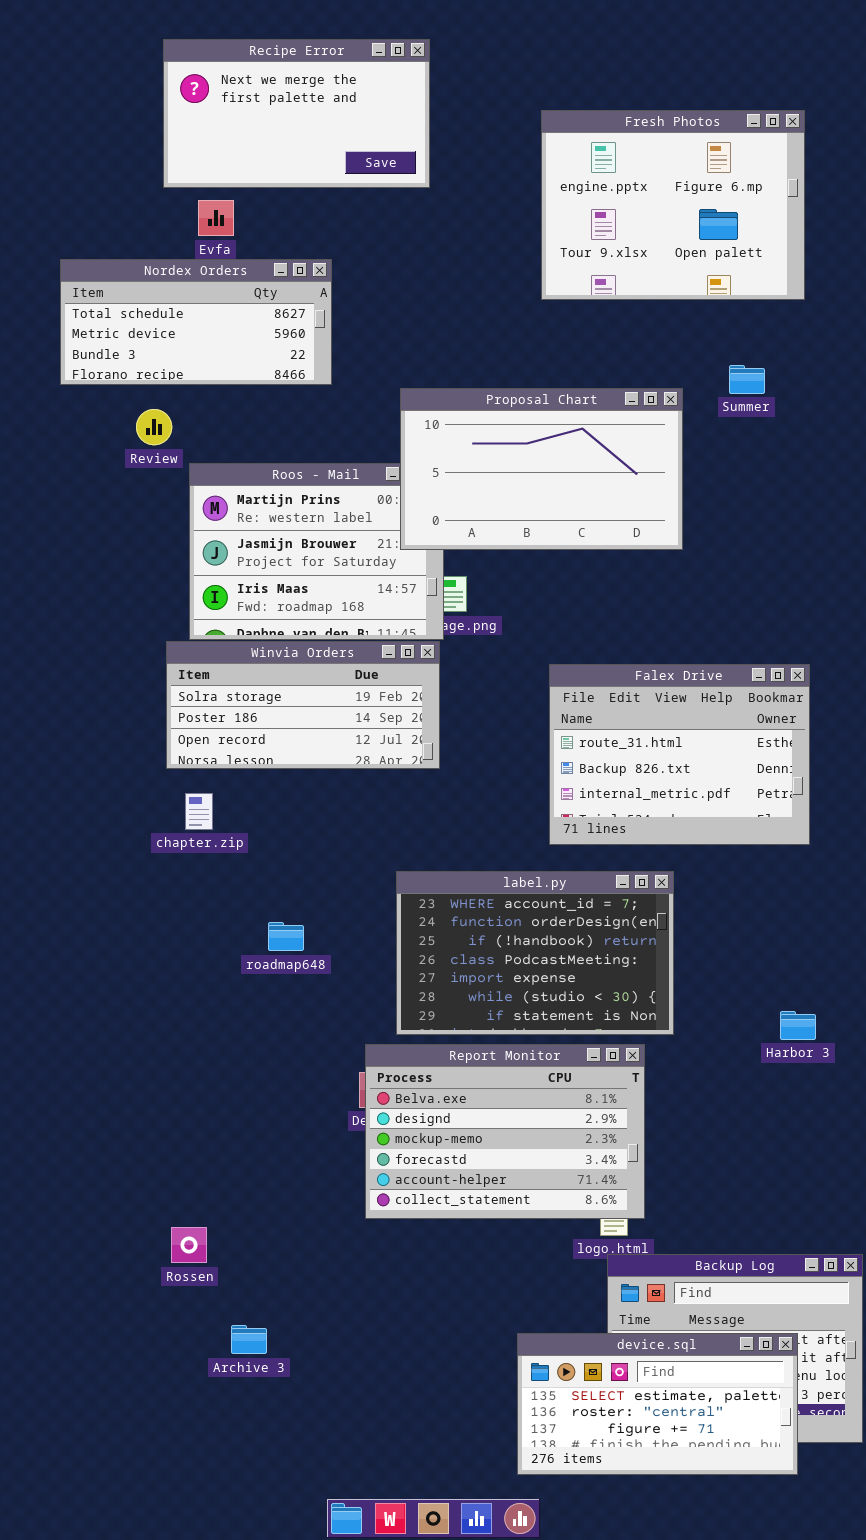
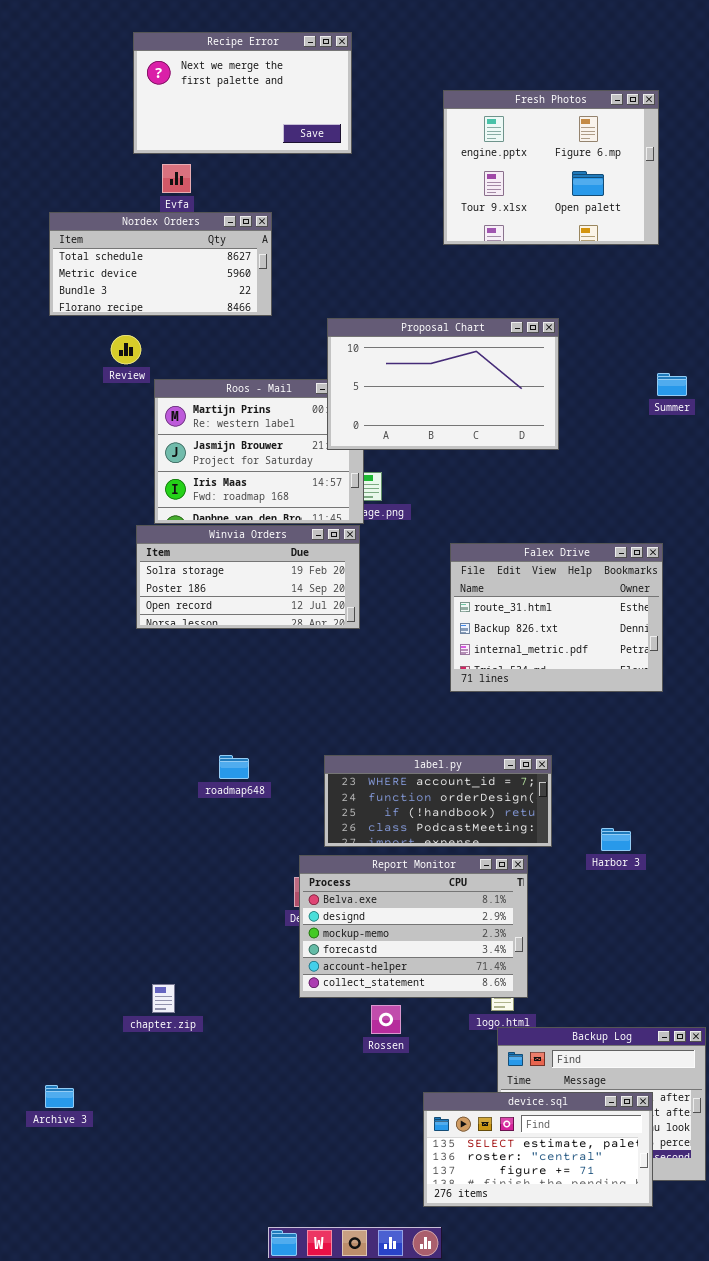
Summer: [729,365,765,394] -> [657,373,687,396], moved
chapter.zip: [185,793,213,830] -> [152,984,175,1013], moved
label.py: [396,871,674,1035] -> [324,755,552,847], resized
Harbor 3: [780,1011,816,1040] -> [601,828,631,851], moved
Rossen: [171,1227,207,1263] -> [371,1005,401,1034], moved
Archive 3: [231,1325,267,1354] -> [45,1085,74,1108], moved

